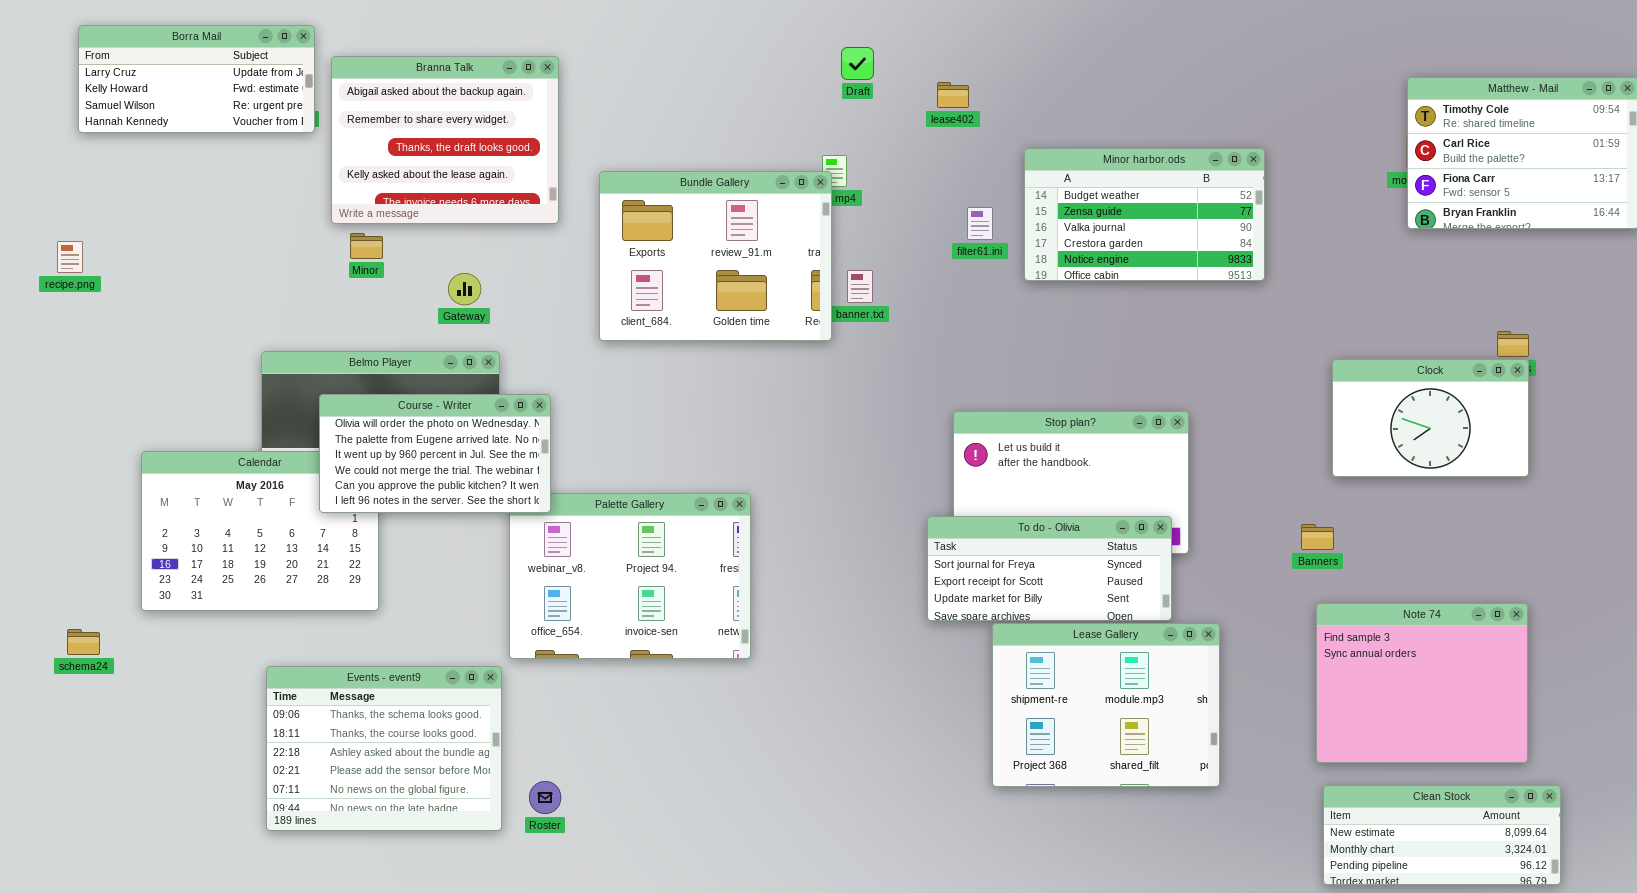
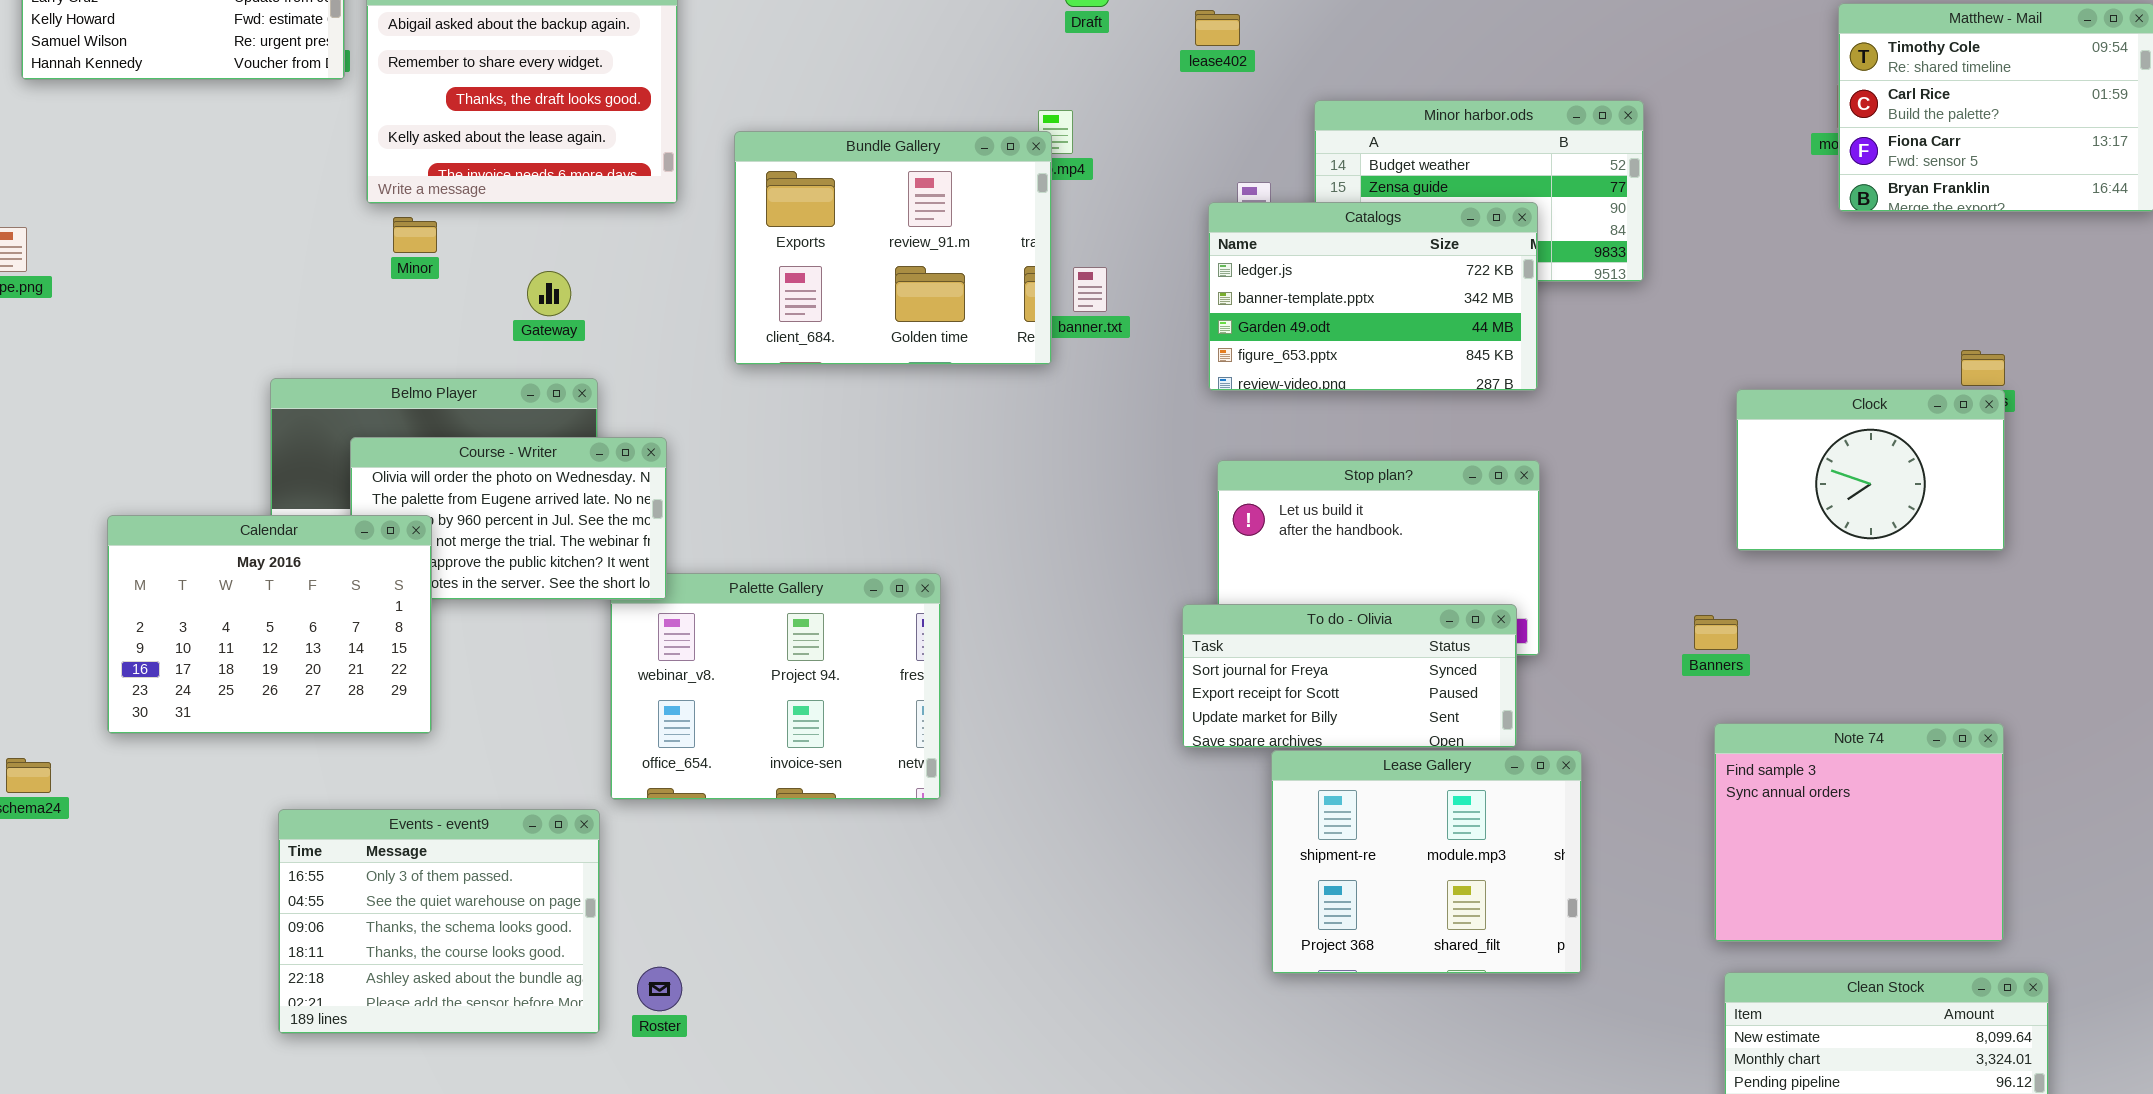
Catalogs: none -> [1208,202,1538,391], opened
Calendar: [141,451,379,611] -> [107,515,432,734], raised
Events - event9: [266,666,502,831] -> [278,809,600,1034], scrolled up 2 rows

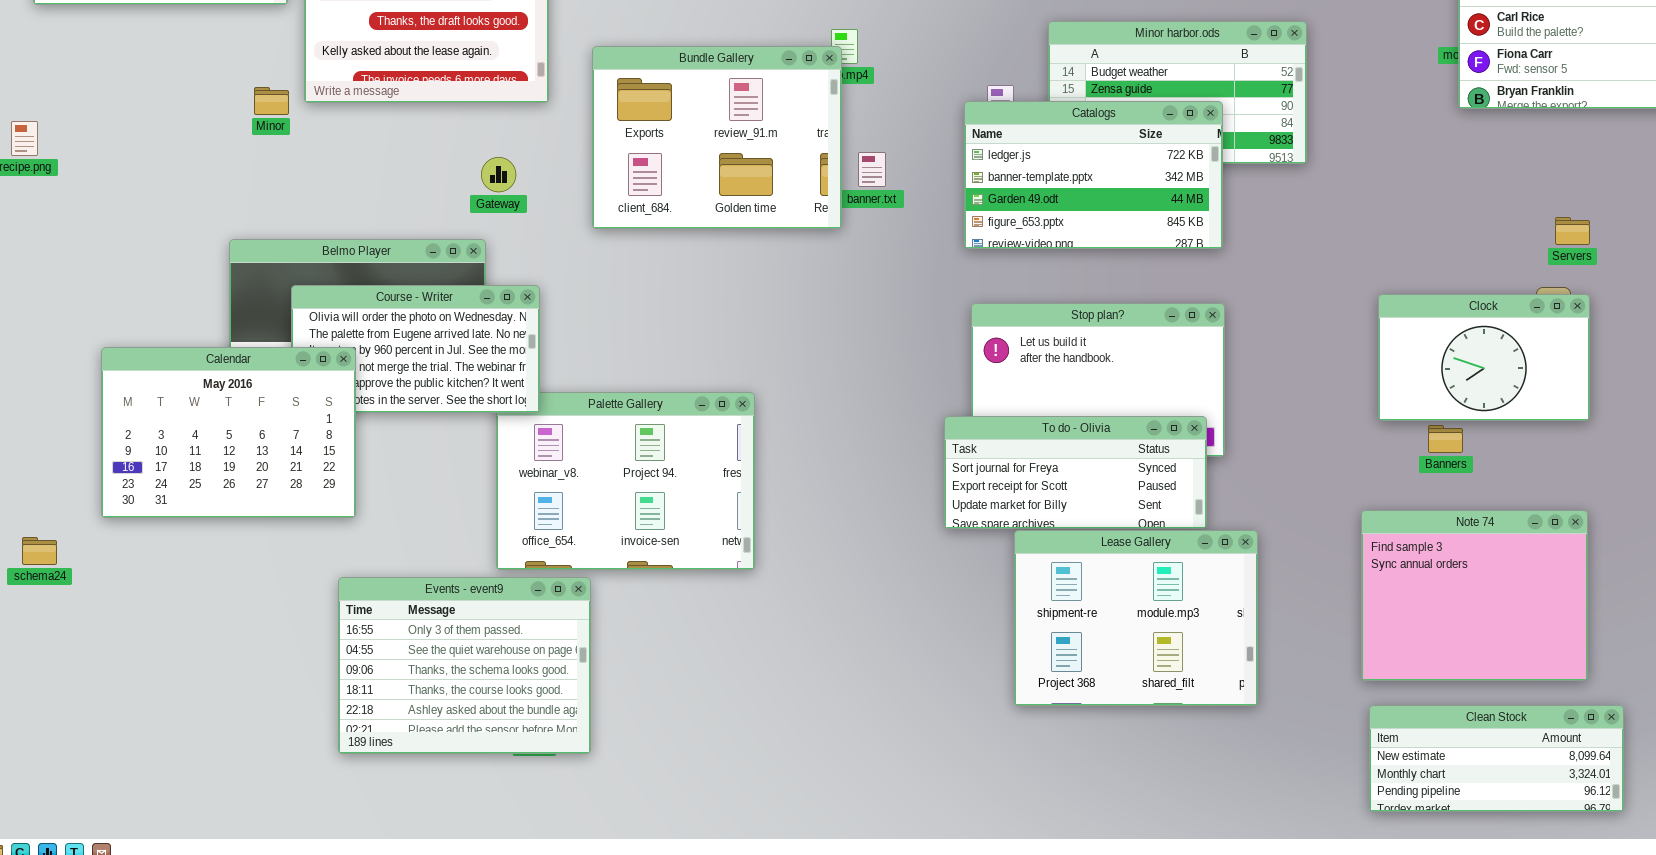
Minor: [393,217,437,253] -> [254,87,289,115], moved
Gateway: [527,271,571,316] -> [481,157,516,192], moved
Clock: [1736,389,2005,551] -> [1378,294,1590,421], moved
Banners: [1694,615,1738,650] -> [1428,425,1463,453], moved
Events - event9: [278,809,600,1034] -> [338,577,591,754], moved

